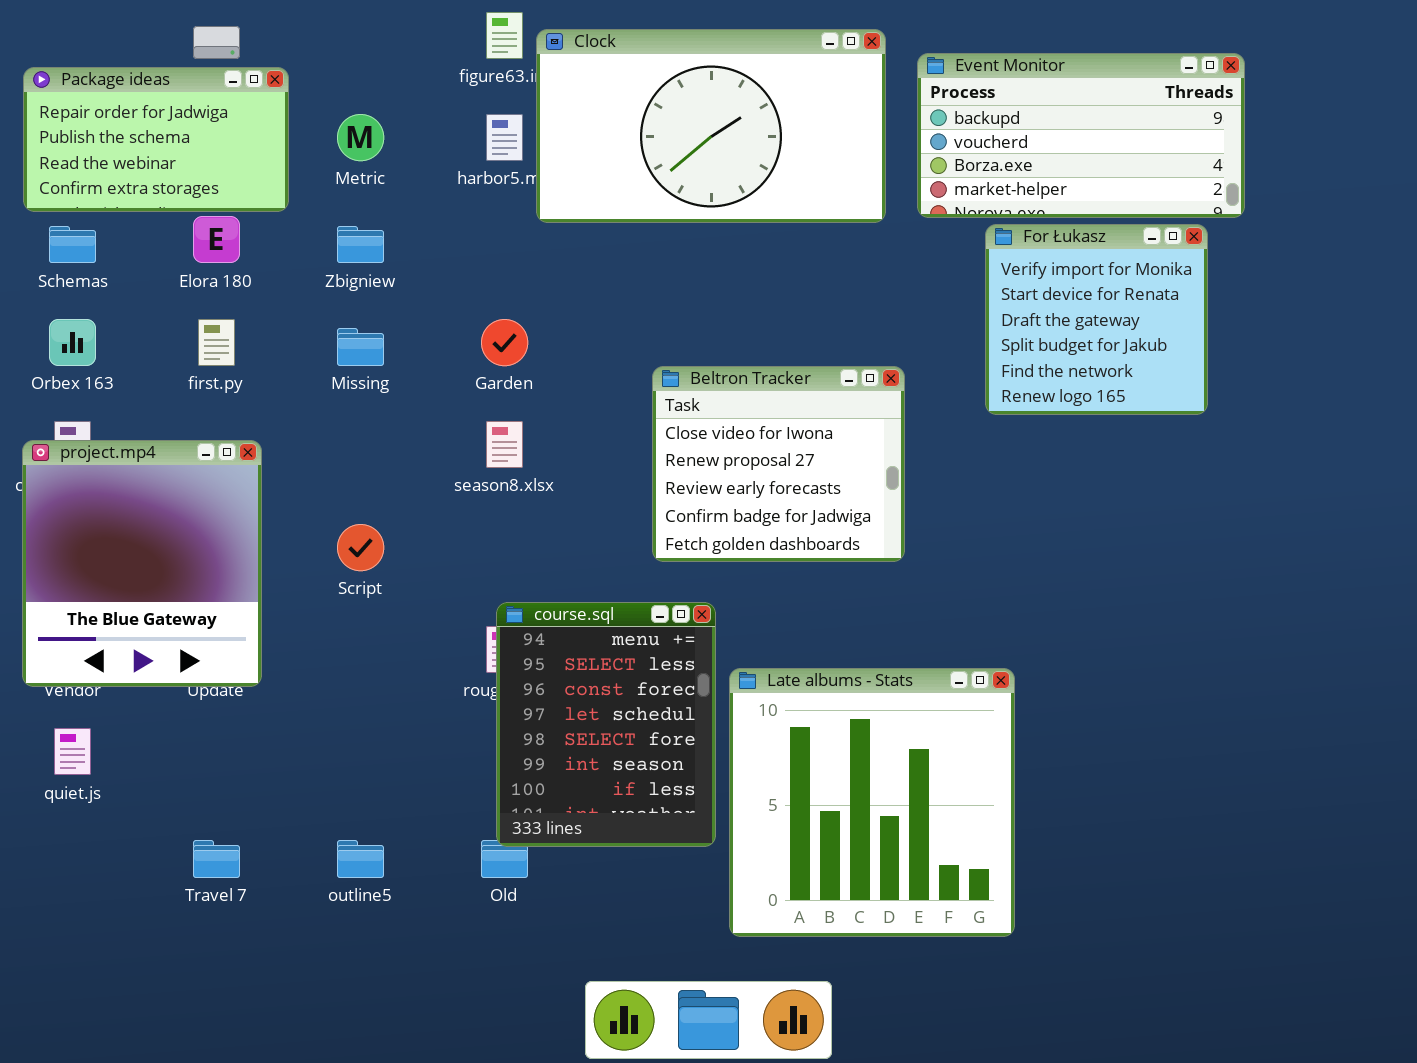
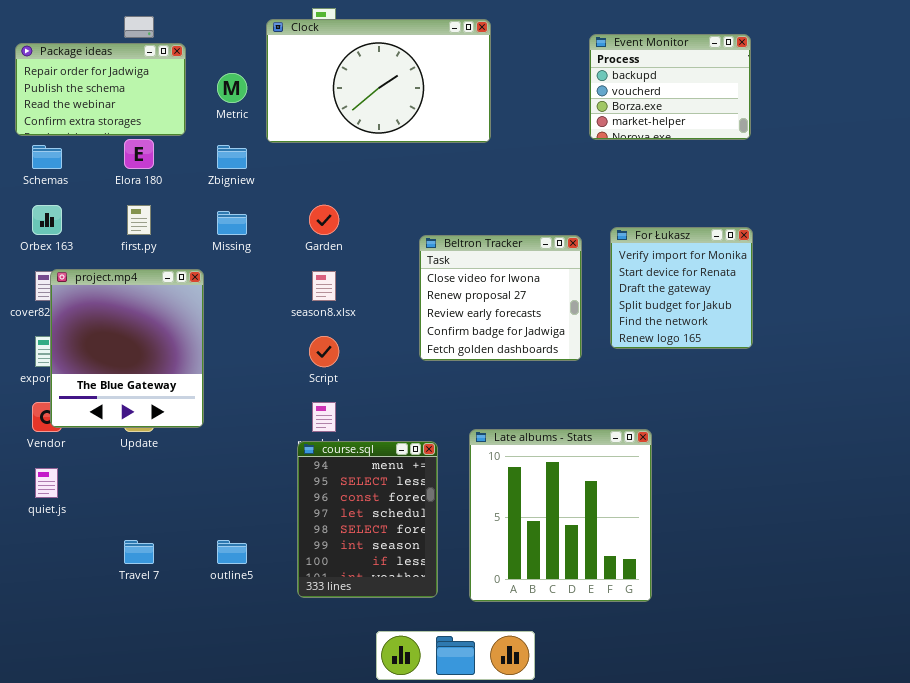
Clock: [536,29,886,223] -> [266,19,491,143], moved
Event Monitor: [917,53,1245,218] -> [589,34,751,140], resized
For Łukasz: [985,224,1208,415] -> [610,227,753,349], moved
project.mp4: [22,440,262,687] -> [50,269,204,428], moved
Script: [337,524,384,571] -> [309,336,339,367], moved
course.sql: [496,602,716,847] -> [297,441,438,598], moved

